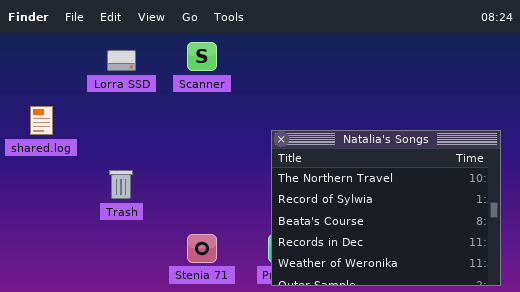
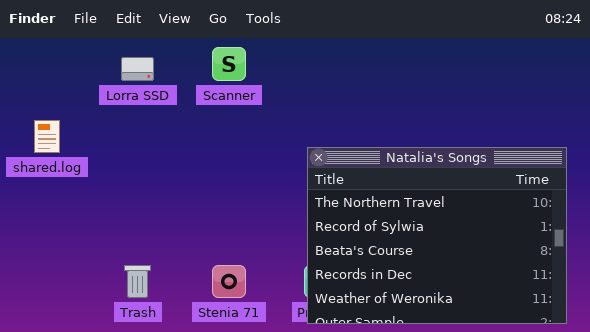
Trash: [109,170,133,199] -> [124,265,151,298], moved

